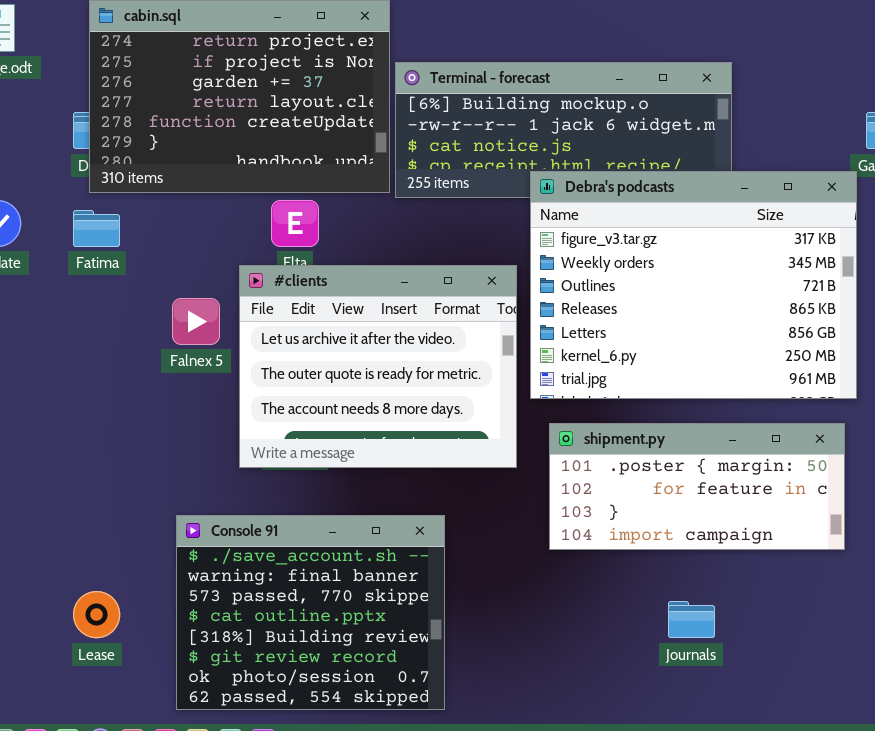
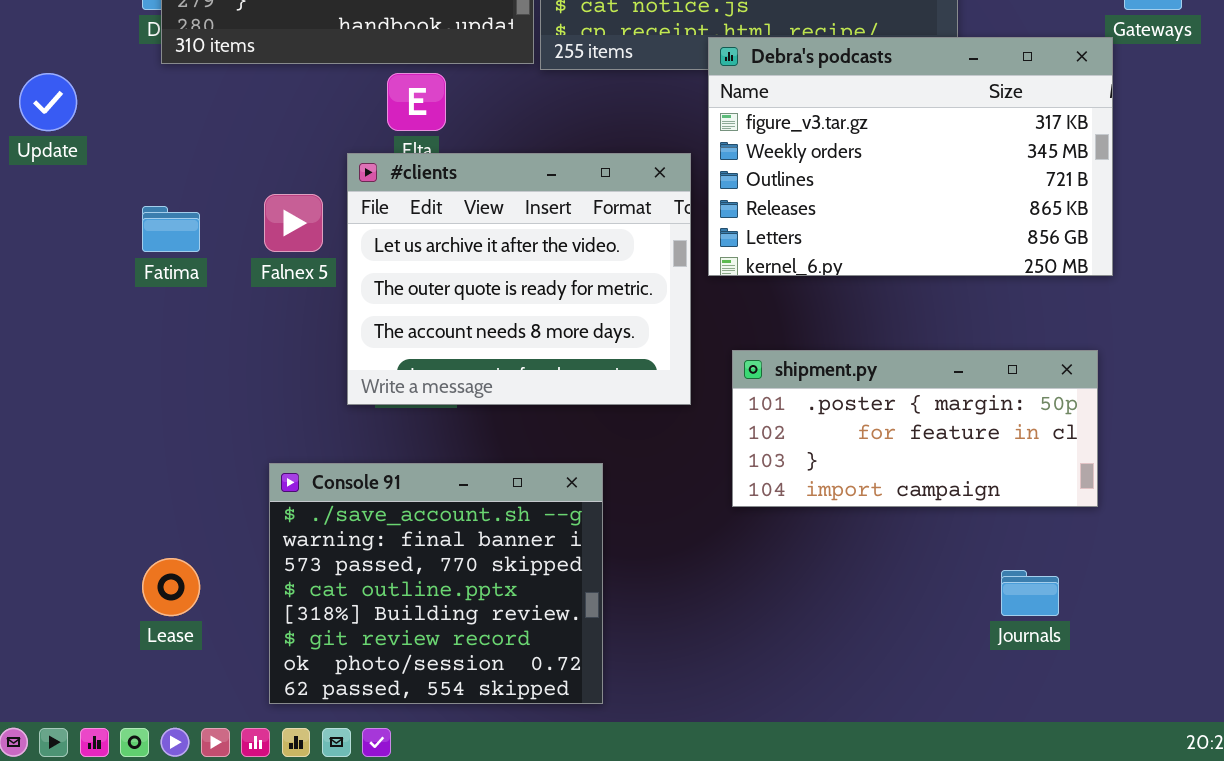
Debra's podcasts: [530,171,857,399] -> [708,37,1113,276], resized
Fatima: [73,210,120,247] -> [142,206,200,252], moved
Journals: [668,601,715,638] -> [1001,570,1059,616], moved

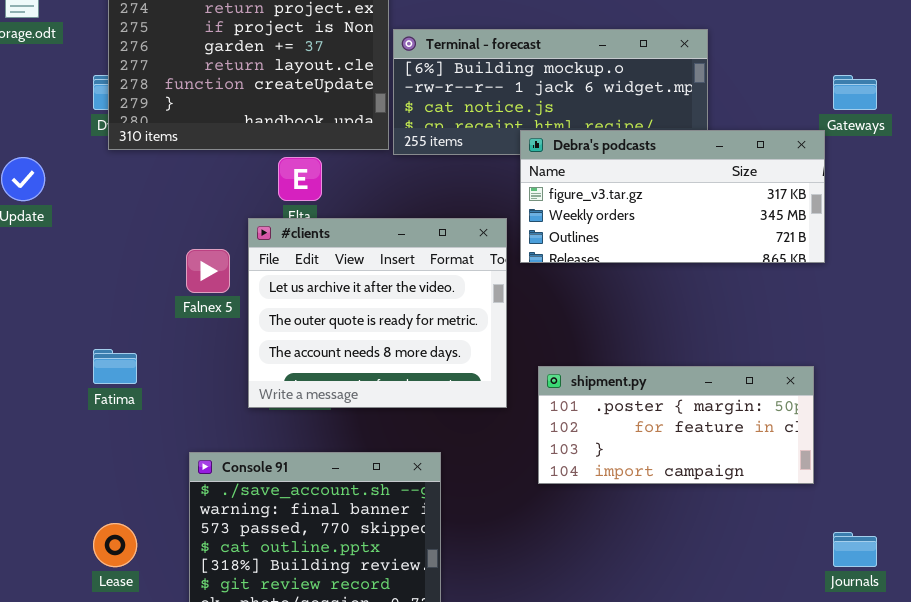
Debra's podcasts: [708,37,1113,276] -> [520,130,825,263], resized
Fatima: [142,206,200,252] -> [93,349,137,384], moved
Journals: [1001,570,1059,616] -> [833,532,877,567], moved

